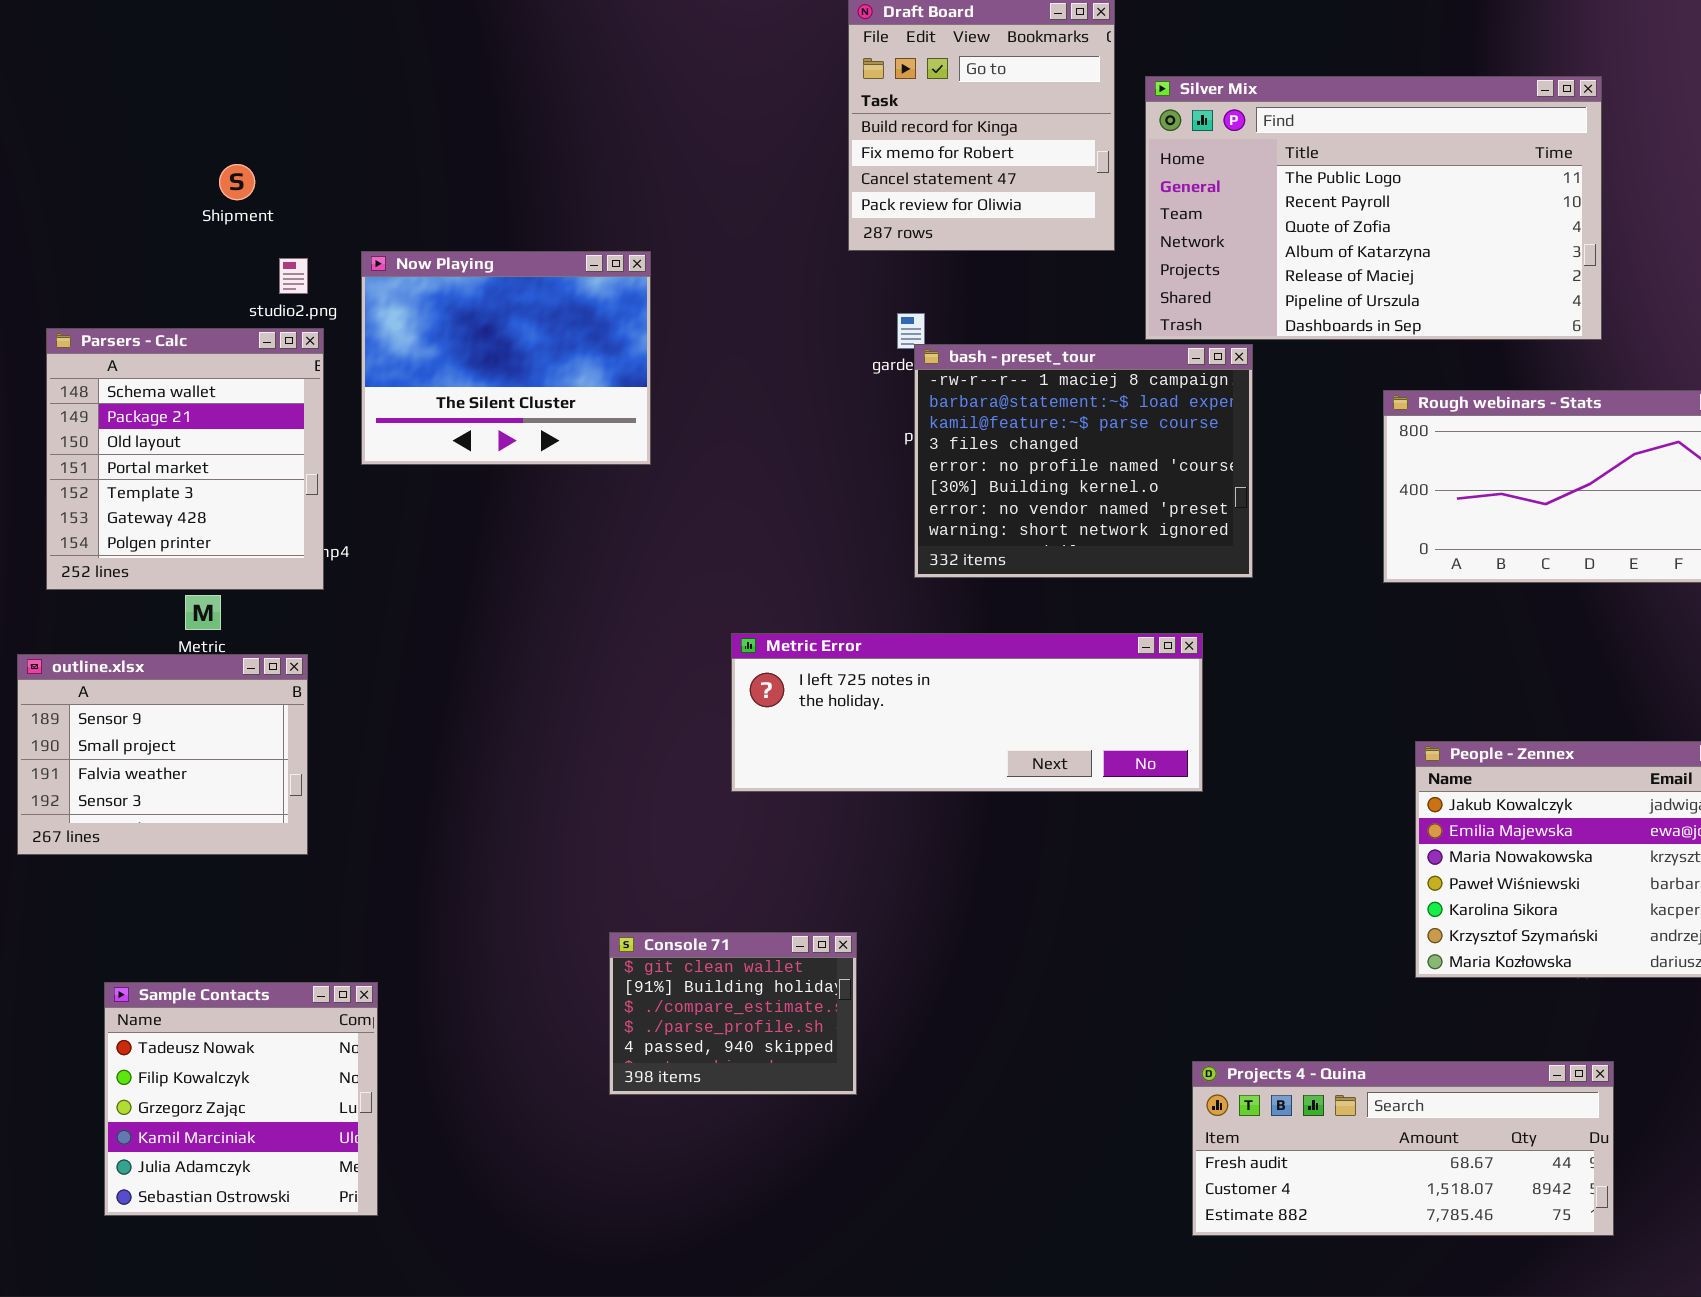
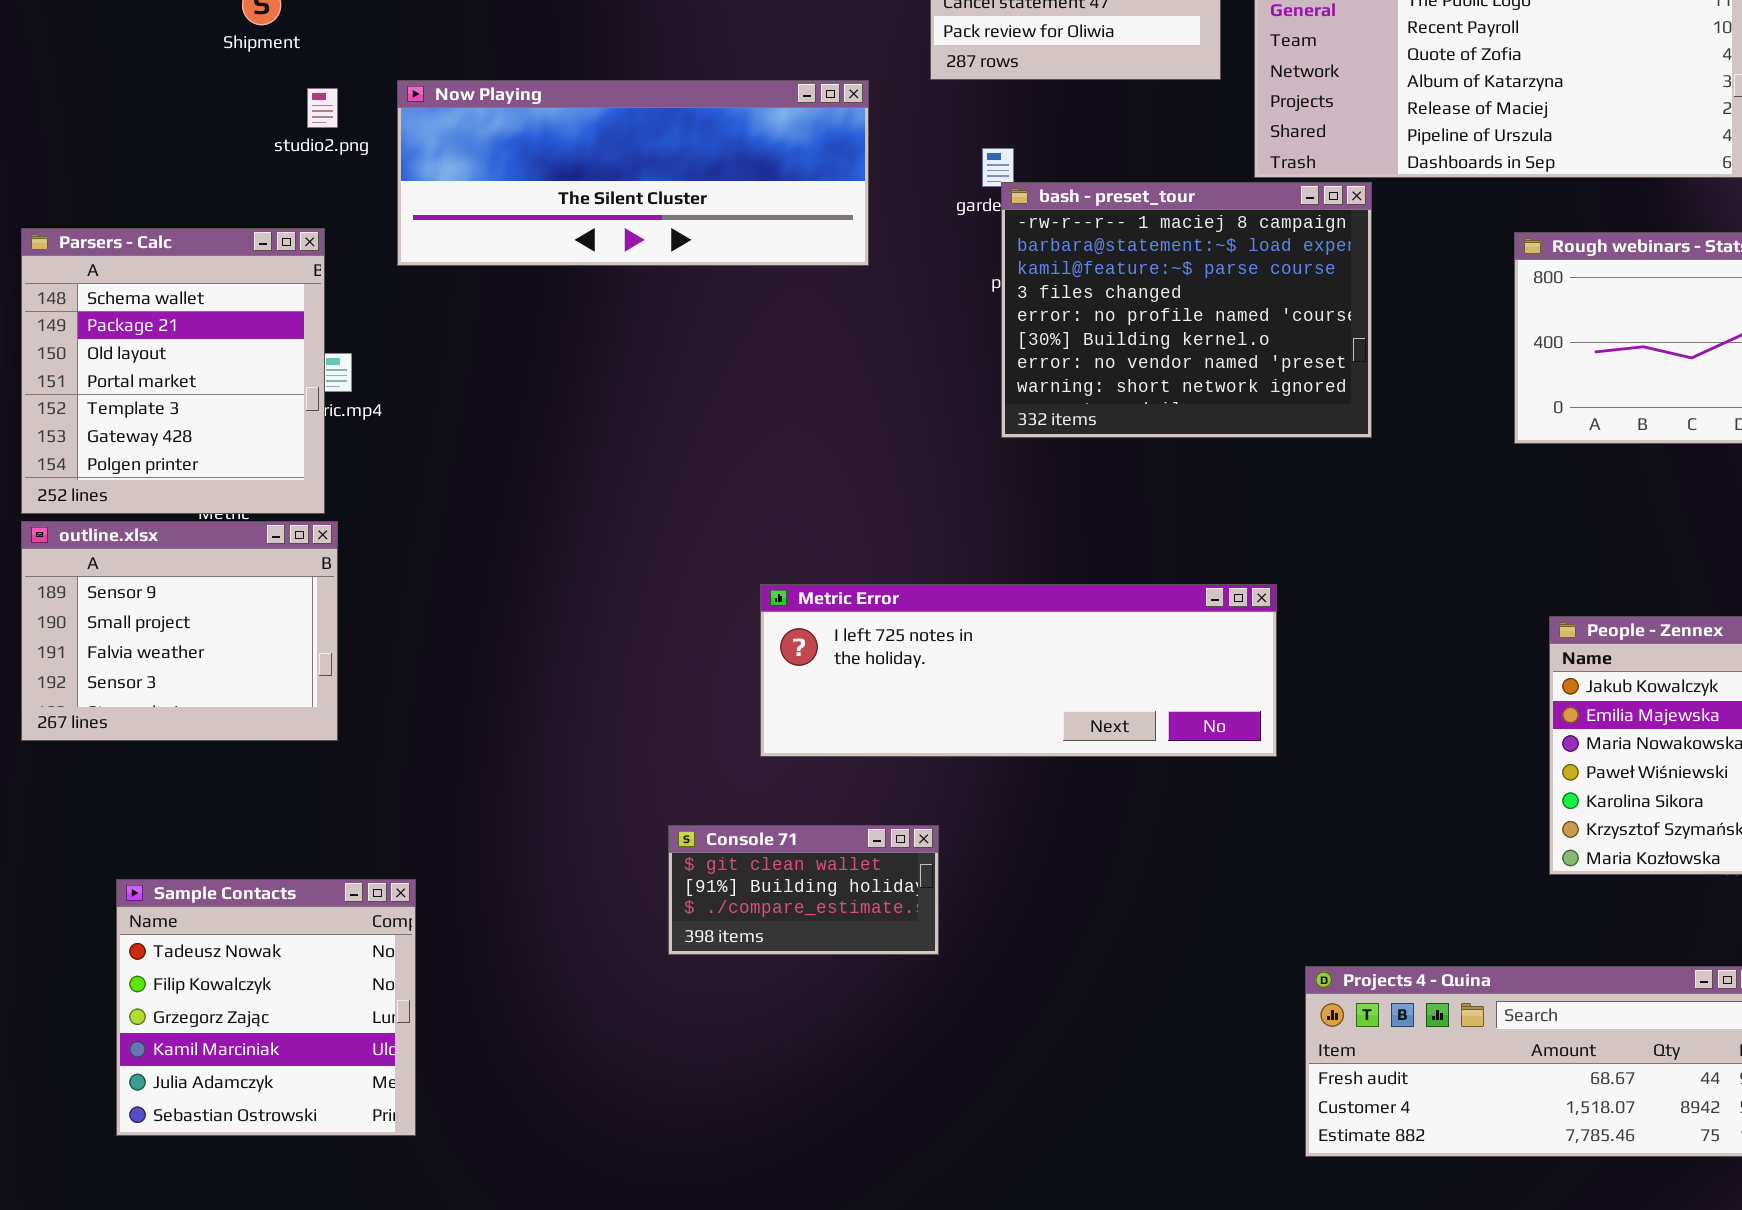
Now Playing: [361,251,651,465] -> [397,80,869,266], resized
Parsers - Calc: [46,328,324,590] -> [21,228,325,514], moved
Metric Error: [731,633,1203,792] -> [760,584,1277,757], moved
Console 71: [609,932,857,1095] -> [668,825,939,955], resized

